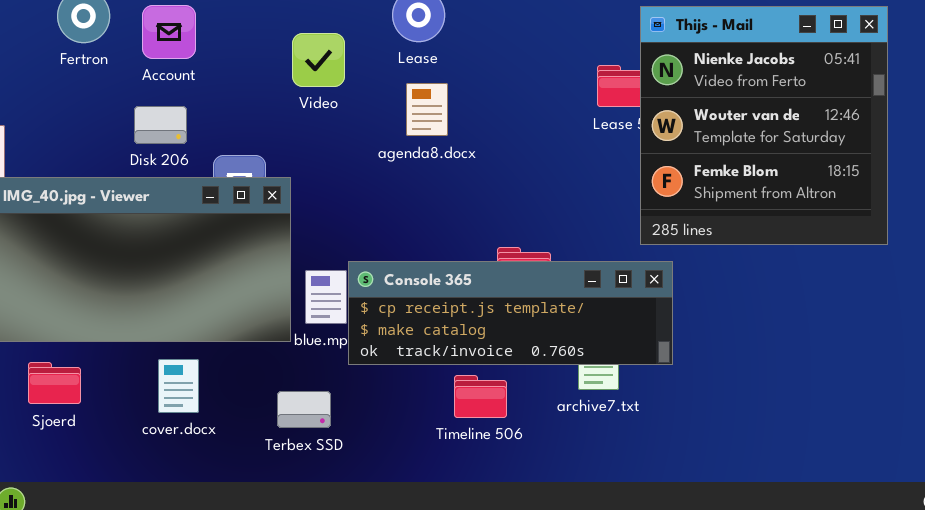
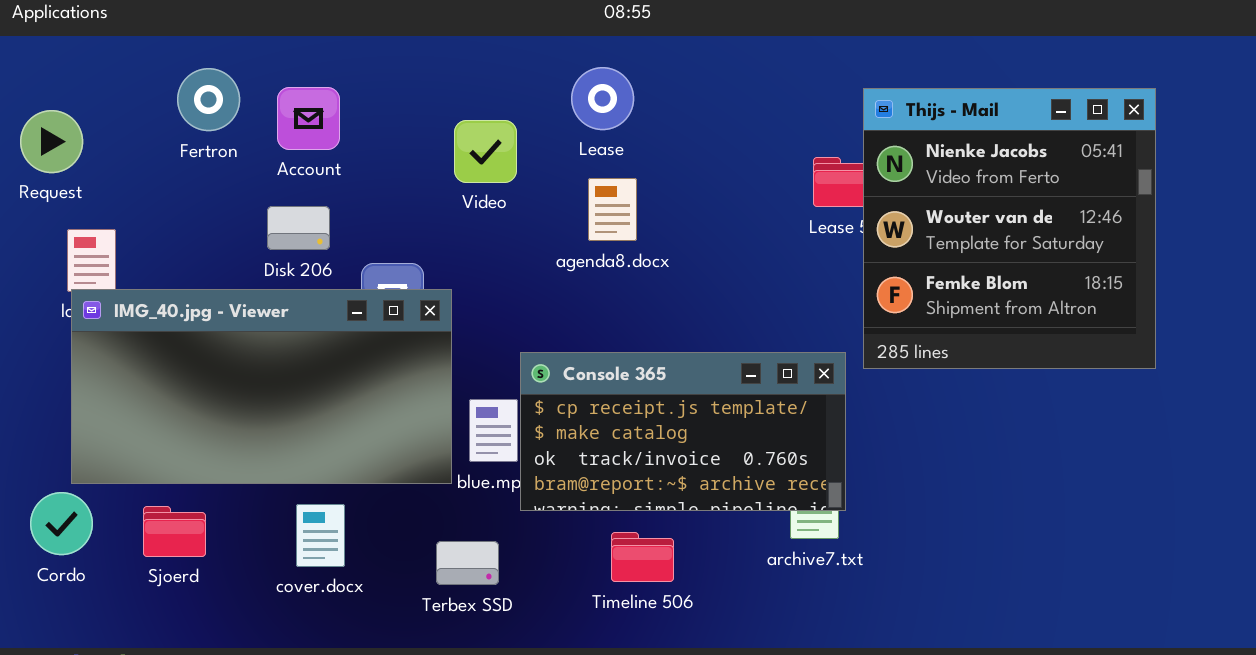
Console 365: [348,261,673,365] -> [520,352,846,511], resized
Timeline 506: [454,375,507,418] -> [611,532,674,582], moved

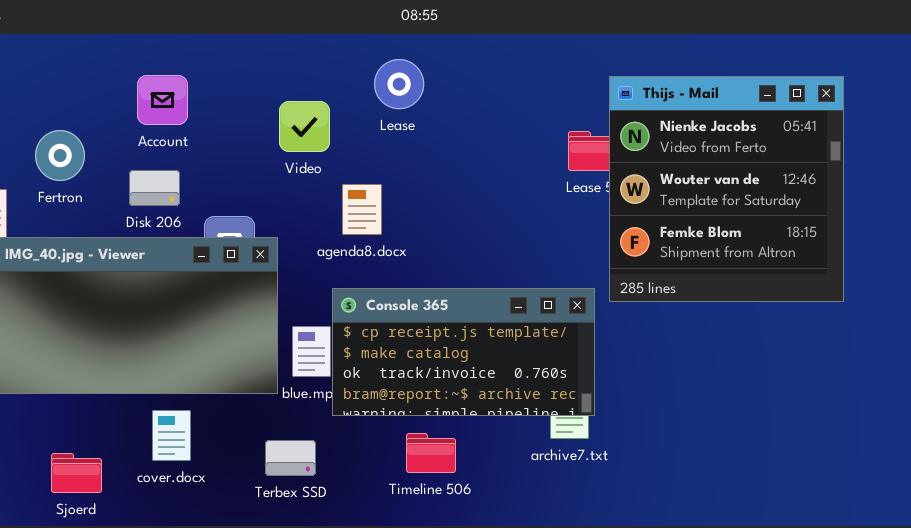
Fertron: [177,68,240,131] -> [35,130,85,181], moved
agenda8.docx: [588,178,637,241] -> [342,184,382,235], moved
Sjoerd: [143,506,206,557] -> [51,453,102,493], moved

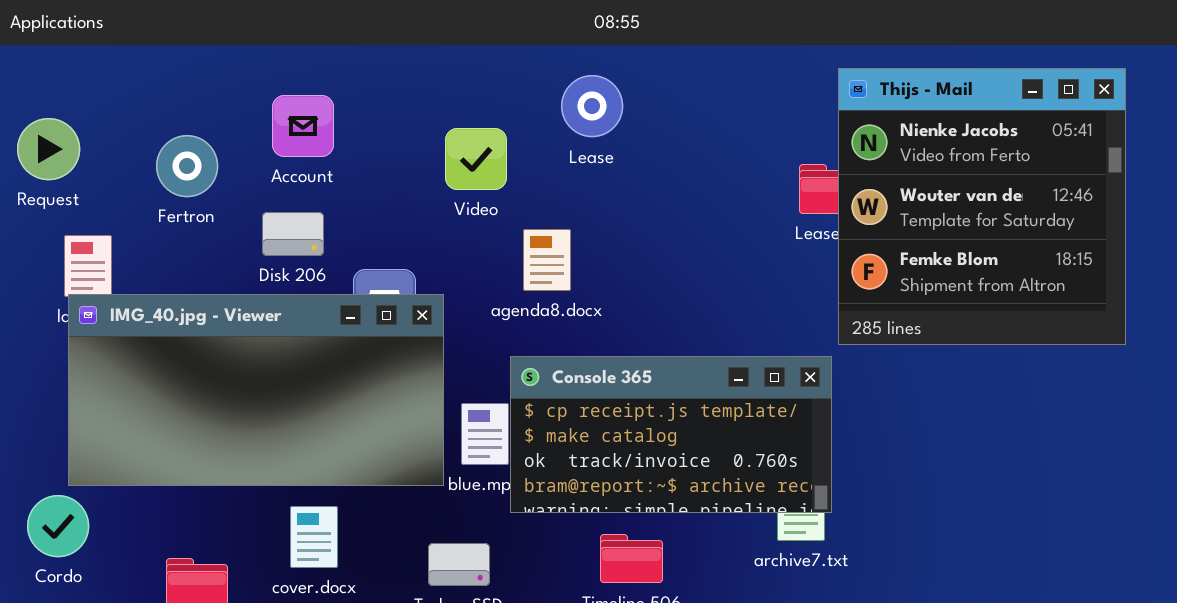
Thijs - Mail: [609,76,844,302] -> [838,68,1126,345], moved
Fertron: [35,130,85,181] -> [156,135,218,197], moved

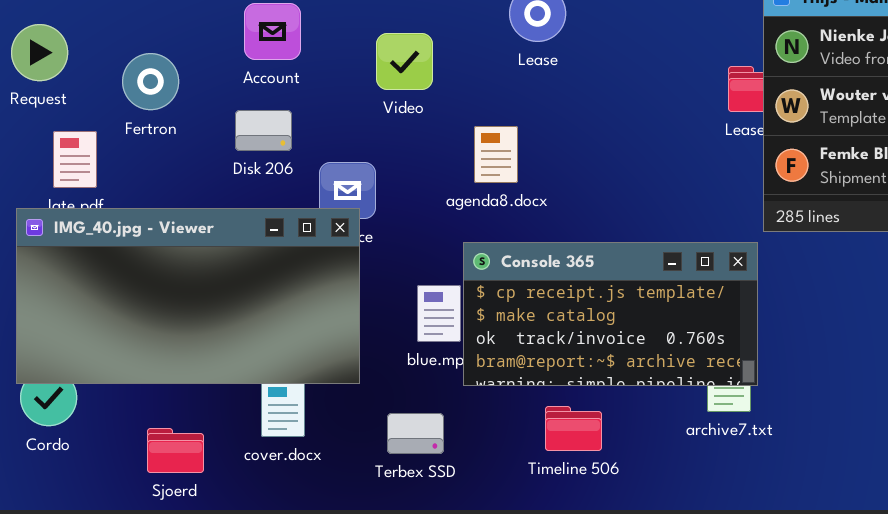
Video: [445,128,507,190] -> [376,33,433,90], moved
Fertron: [156,135,218,197] -> [122,53,179,110], moved
IMG_40.jpg - Viewer: [68,294,444,486] -> [16,208,360,384], moved

